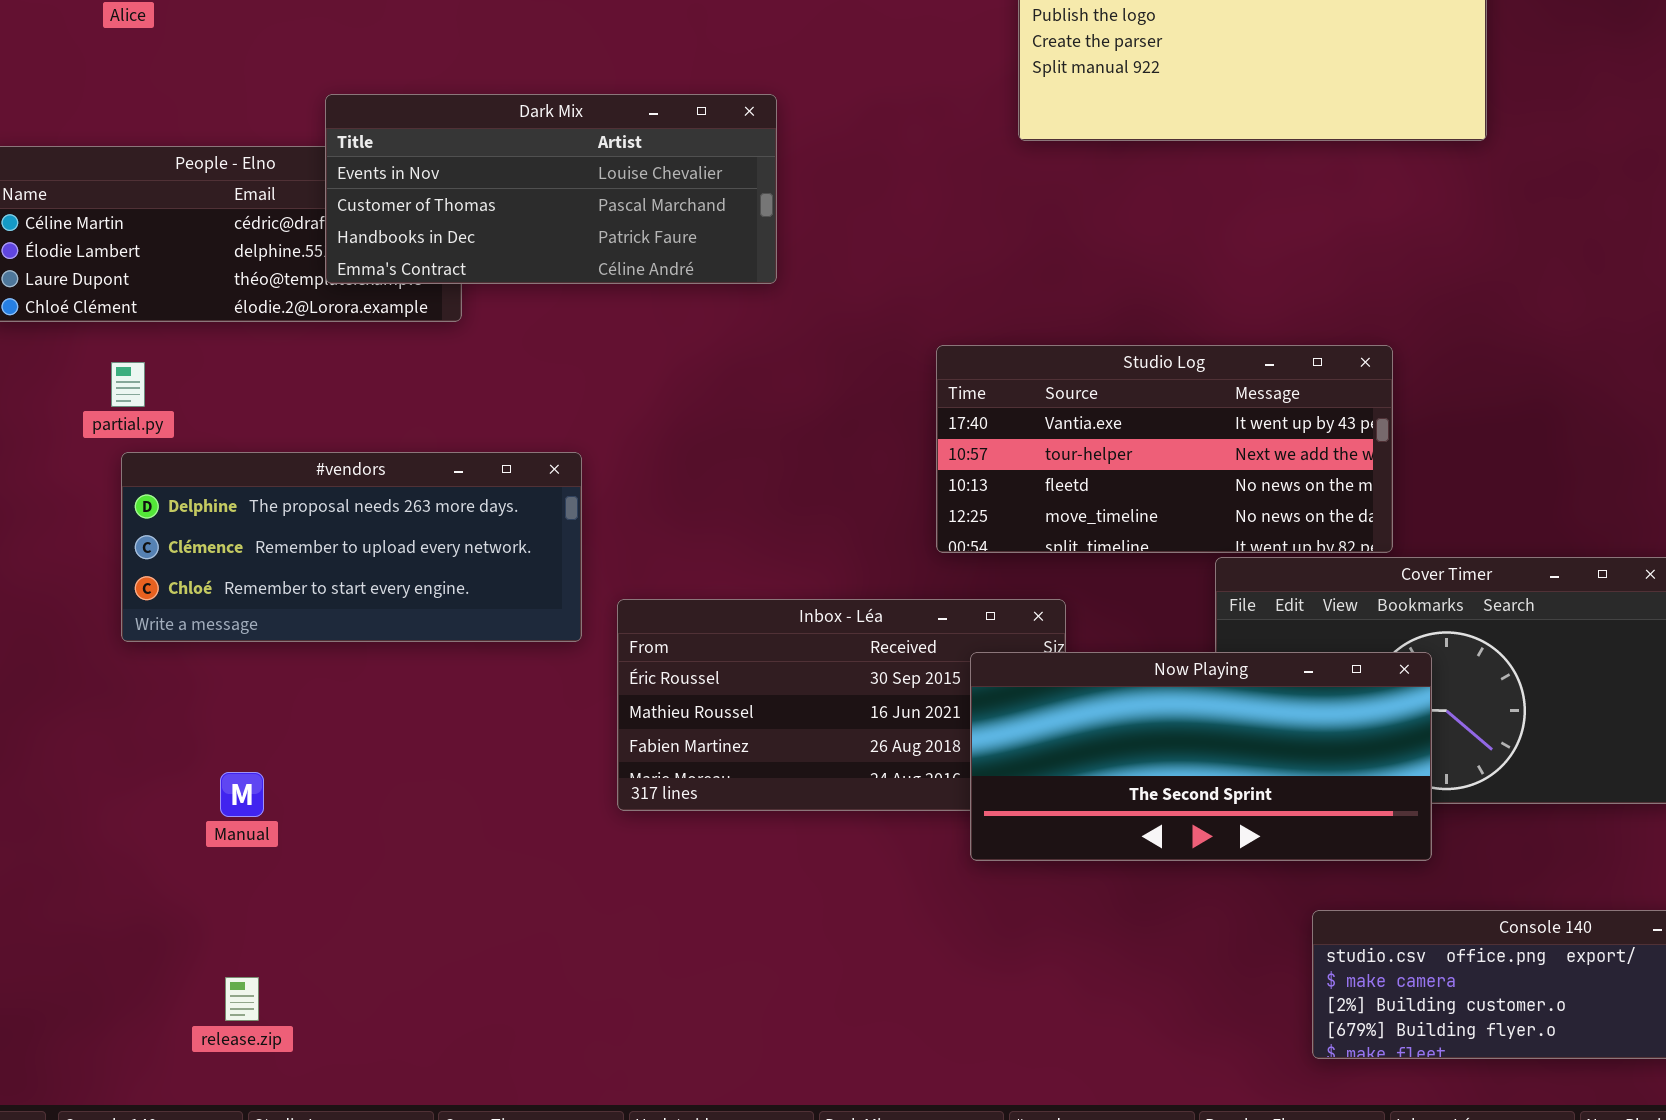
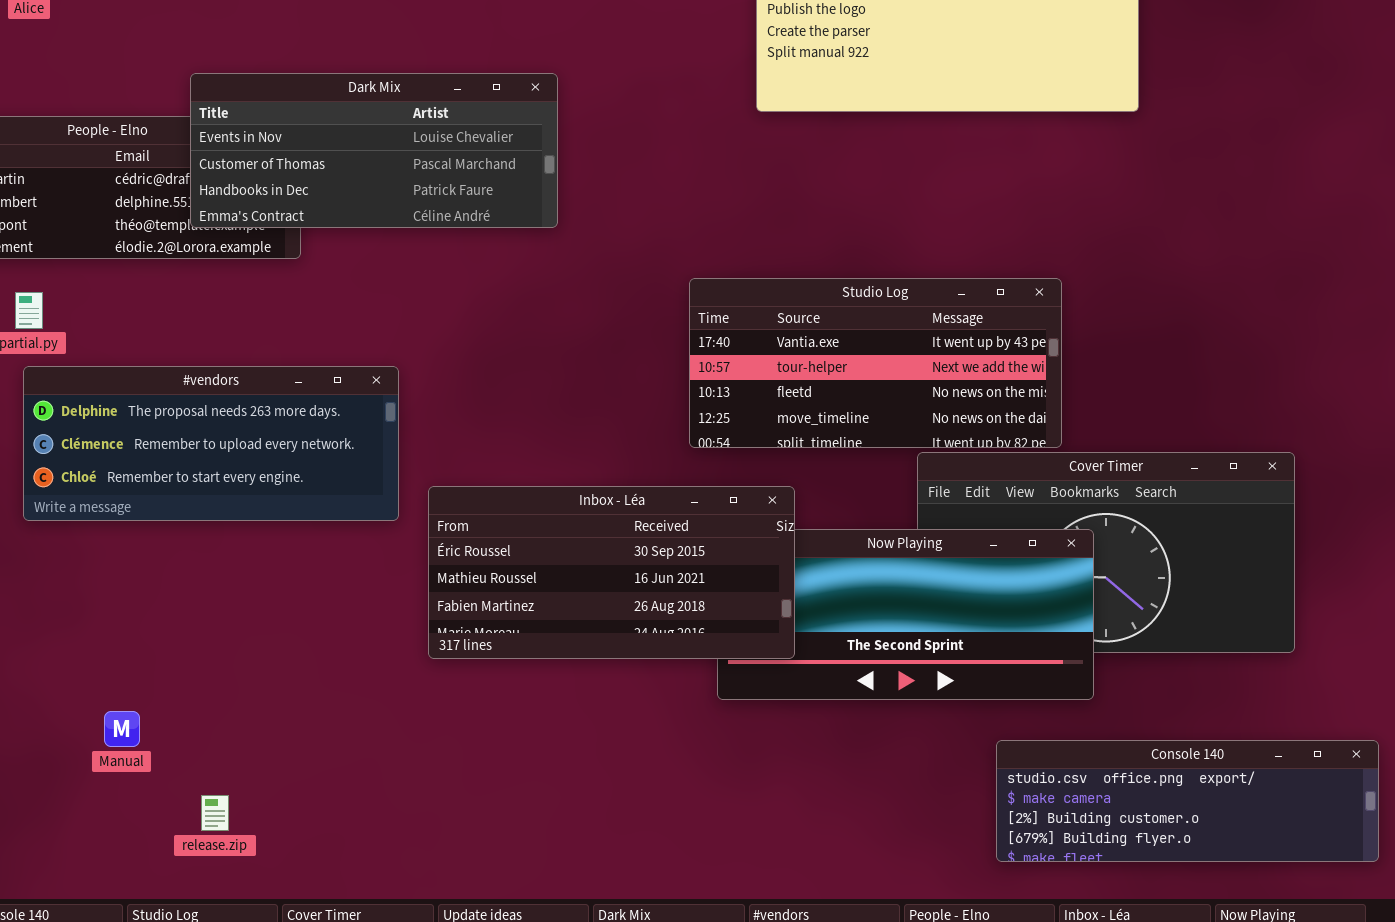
Inbox - Léa: [617,599,1066,811] -> [428,486,795,659], raised
Manual: [220,772,264,817] -> [104,711,140,747], moved
release.zip: [225,977,259,1021] -> [201,795,229,831], moved

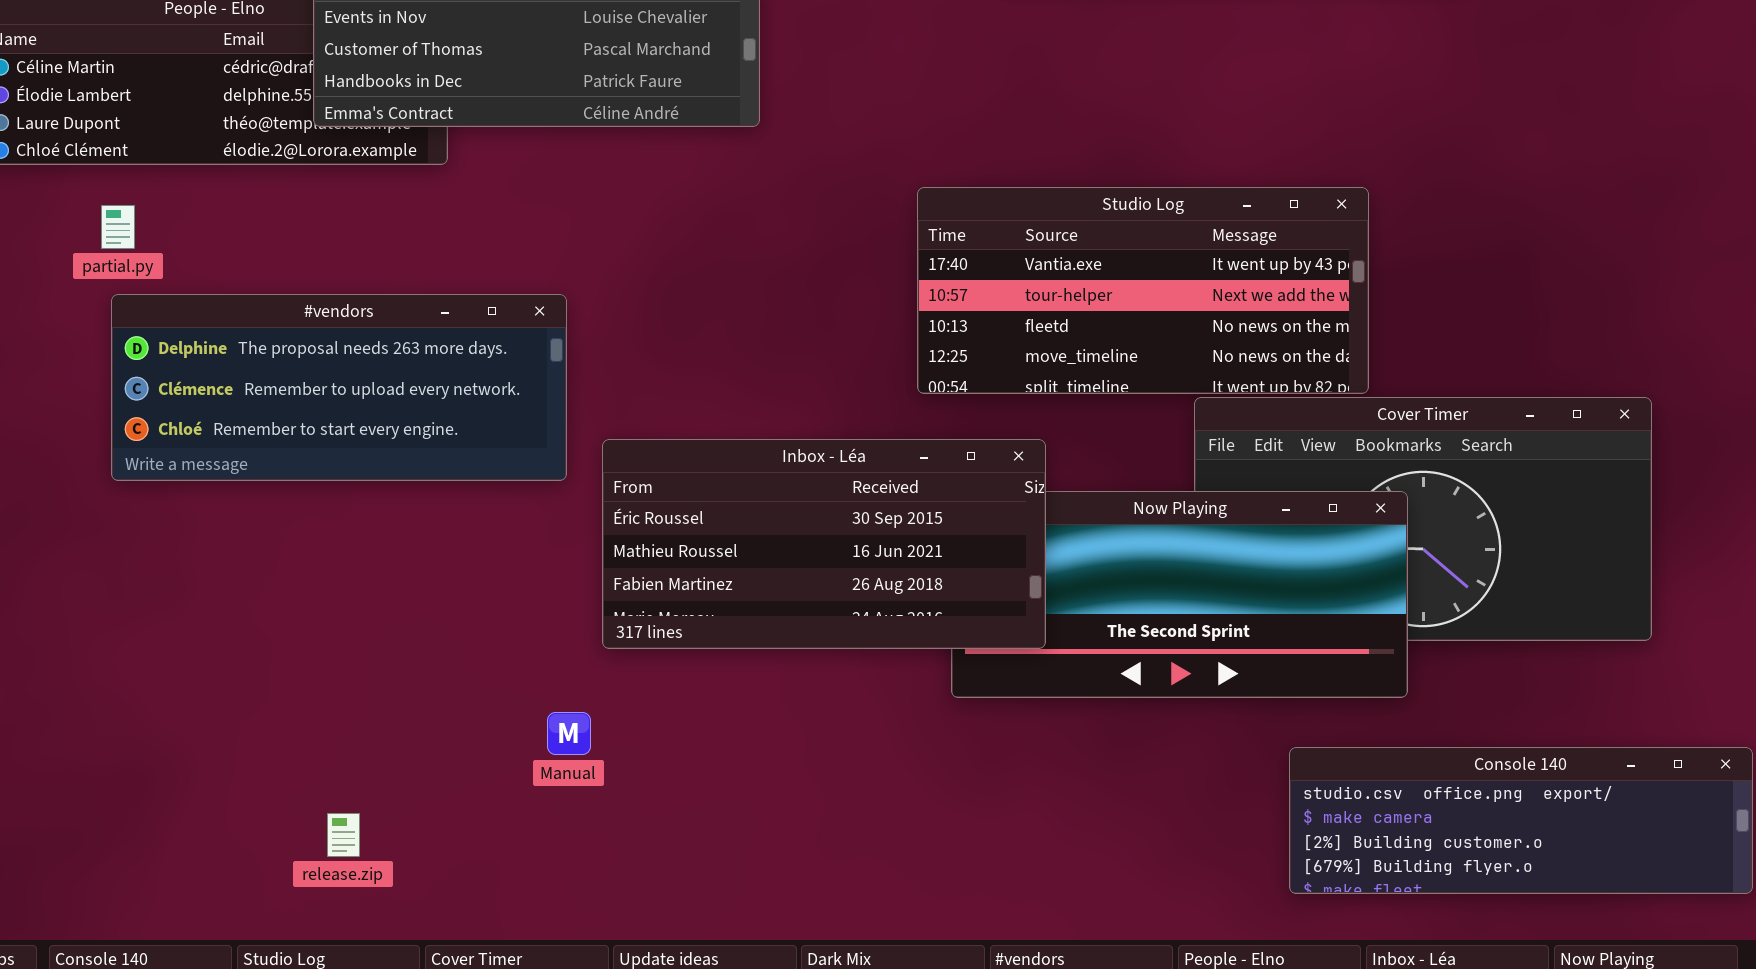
Manual: [104,711,140,747] -> [547,712,591,755], moved

